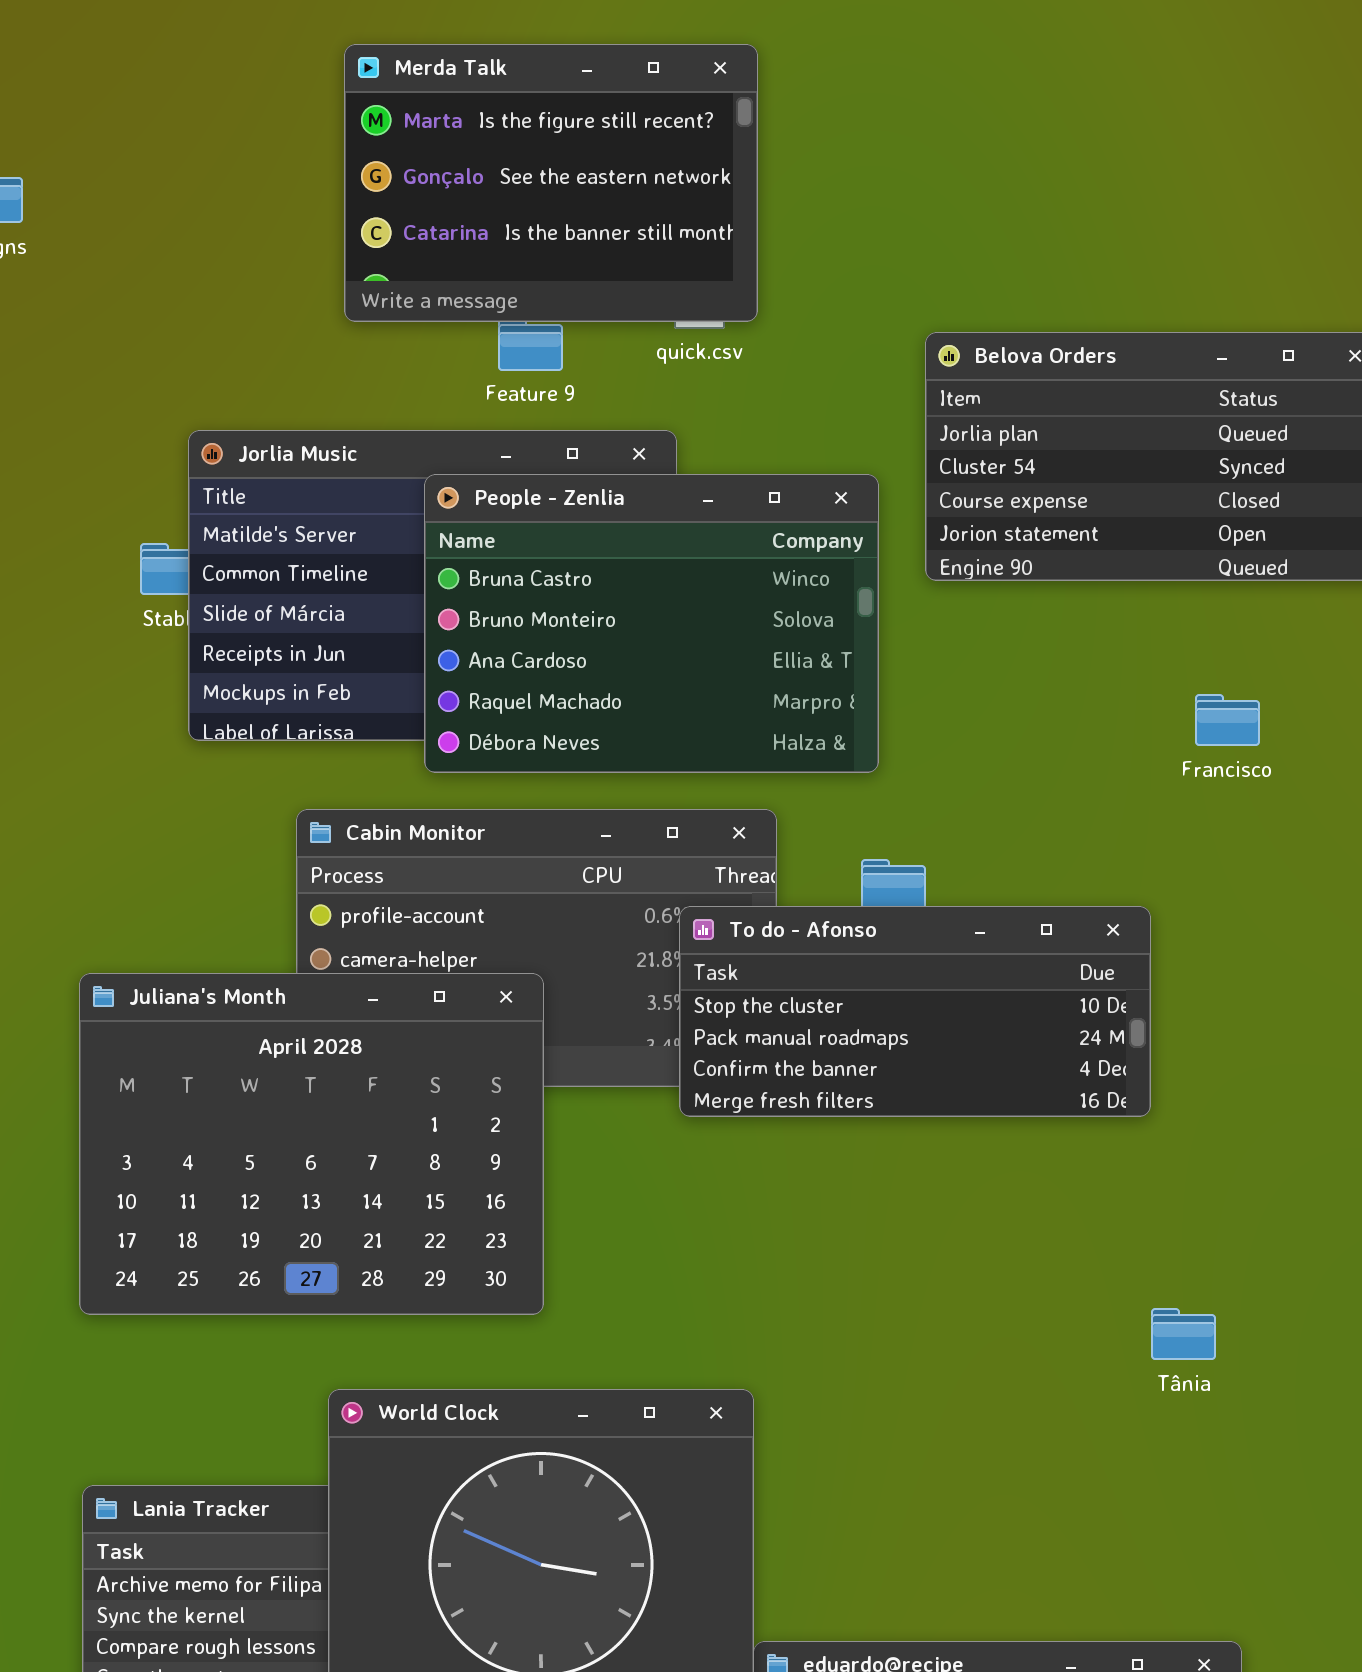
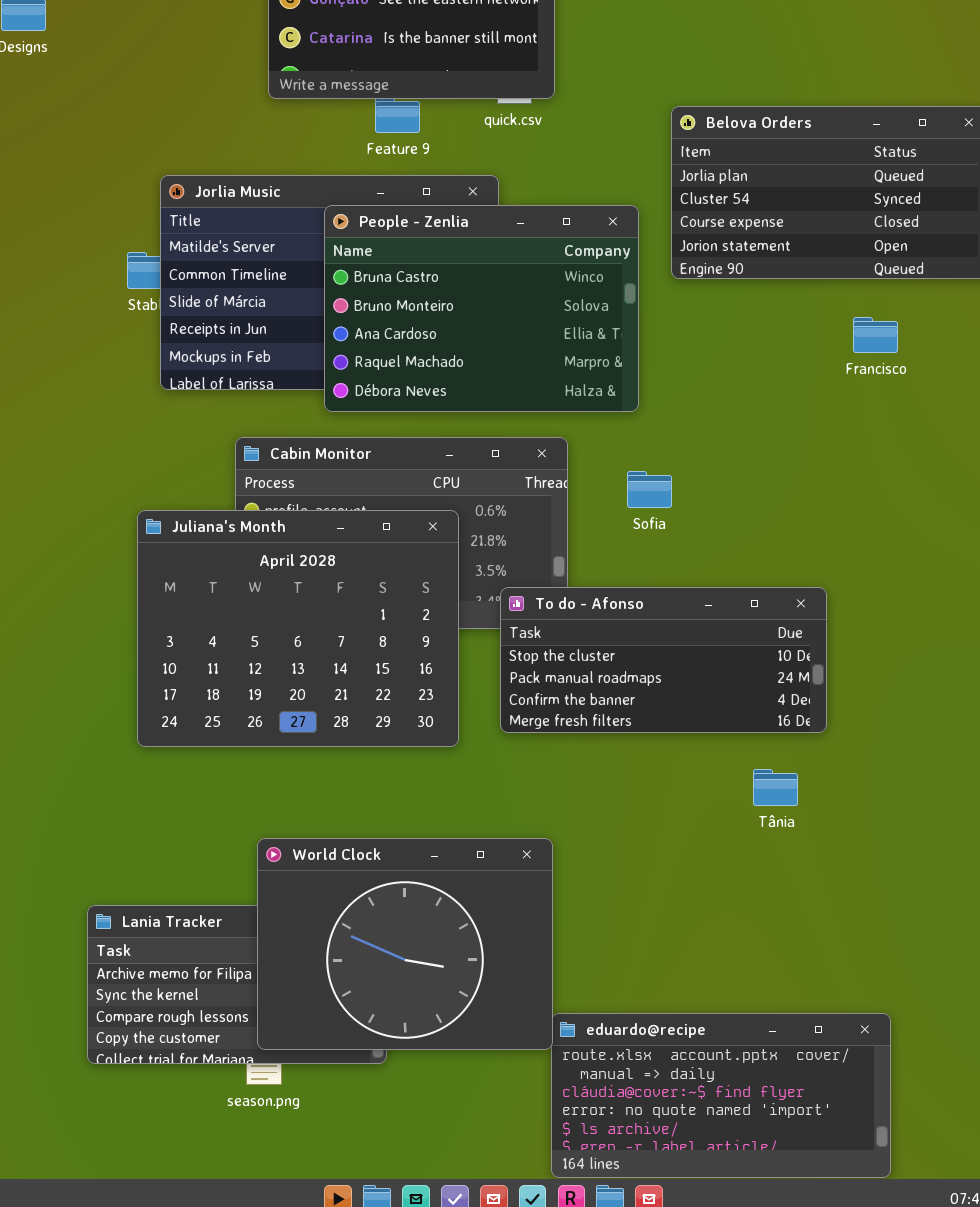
Francisco: [1195,694,1260,746] -> [853,317,898,353], moved
To do - Afonso: [679,906,1151,1117] -> [500,587,827,733], moved
Juliana's Month: [79,973,544,1315] -> [137,510,459,747], moved
Tânia: [1151,1308,1216,1360] -> [753,769,798,806], moved

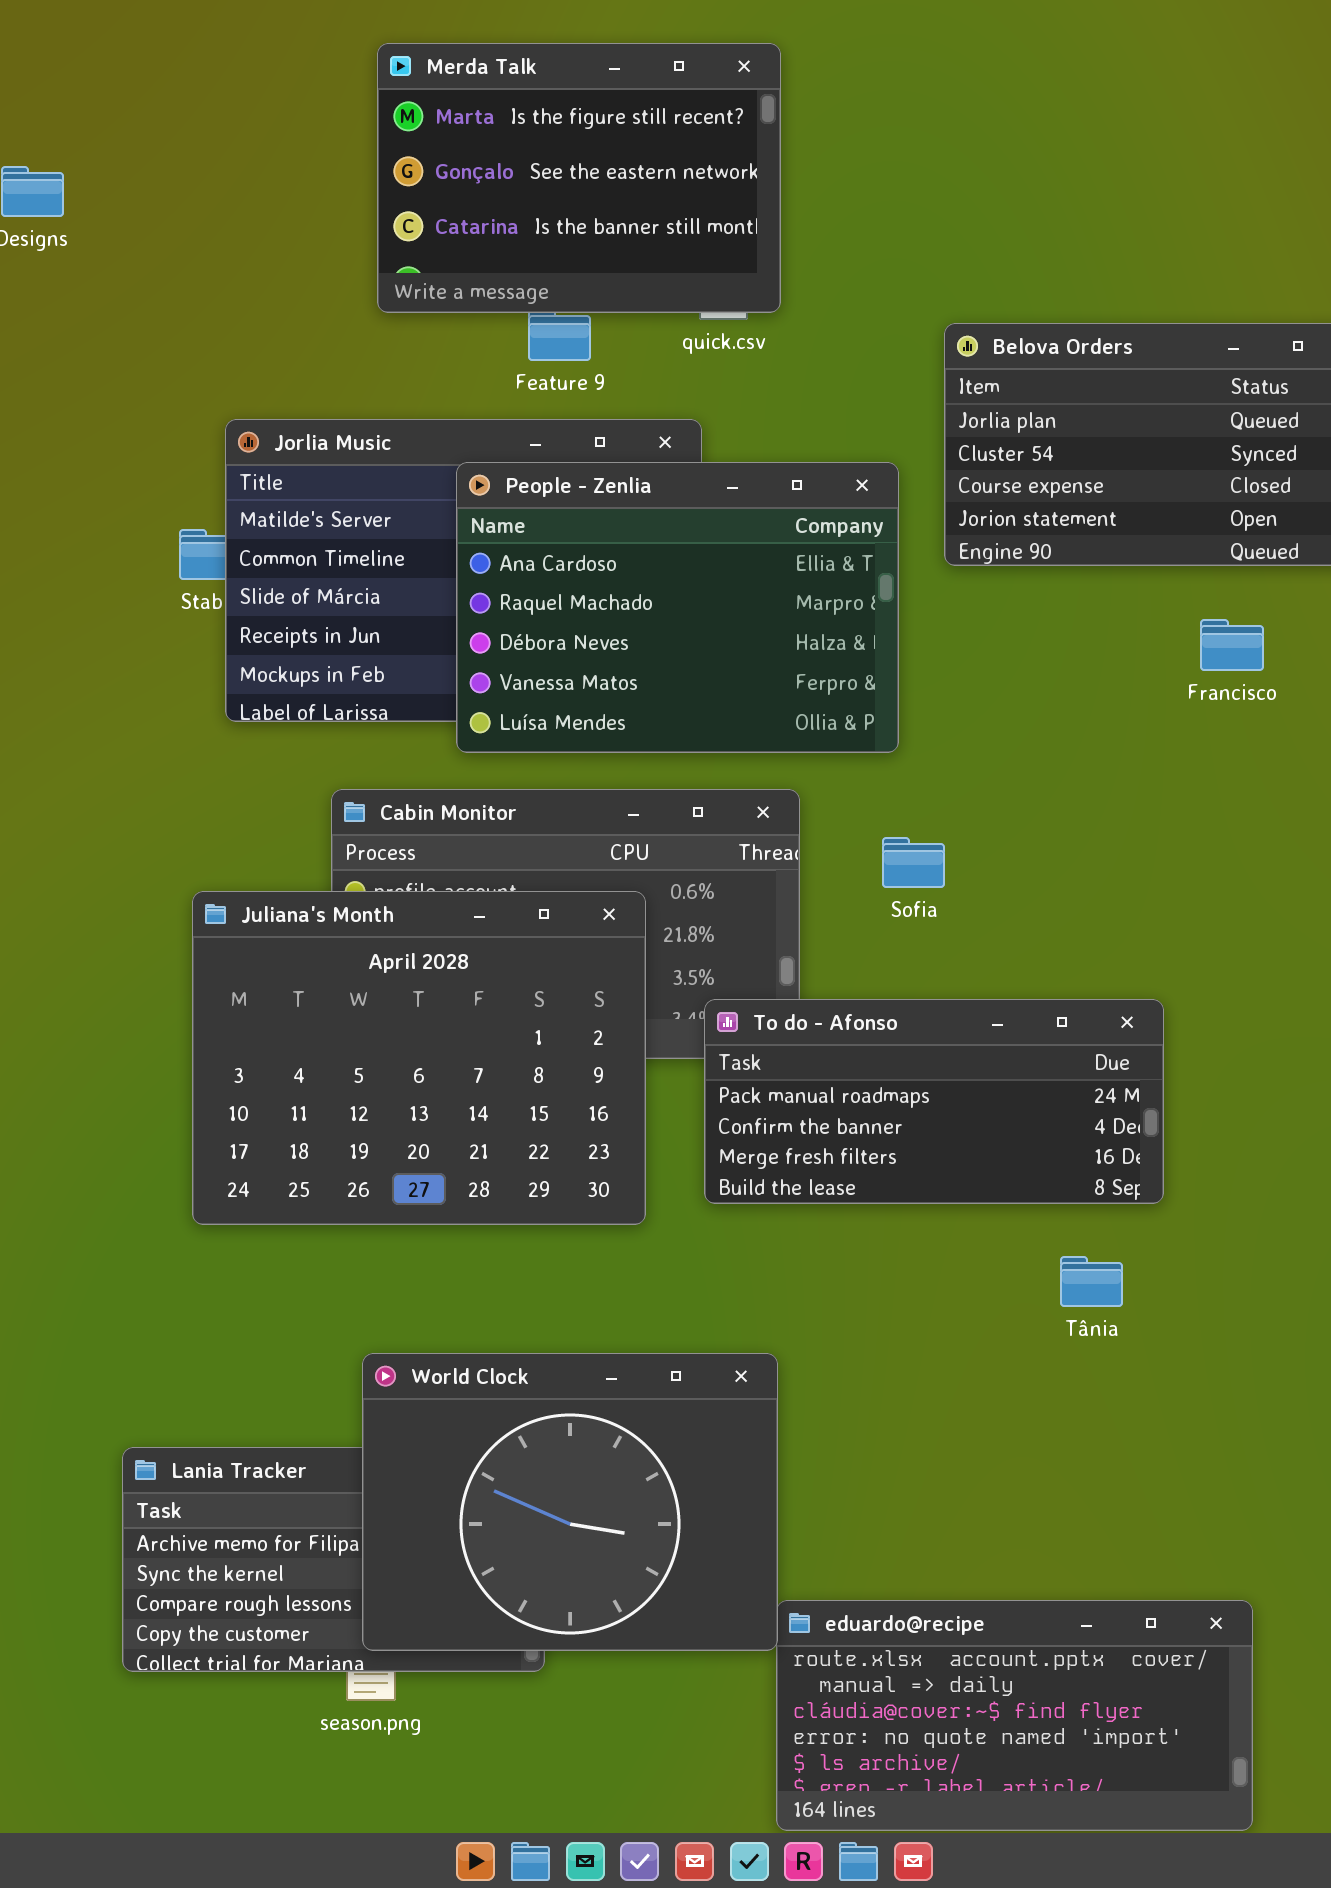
People - Zenlia: [324,205,639,412] -> [456,462,899,753], scrolled down 2 rows
To do - Afonso: [500,587,827,733] -> [704,999,1164,1204], scrolled down 1 row

